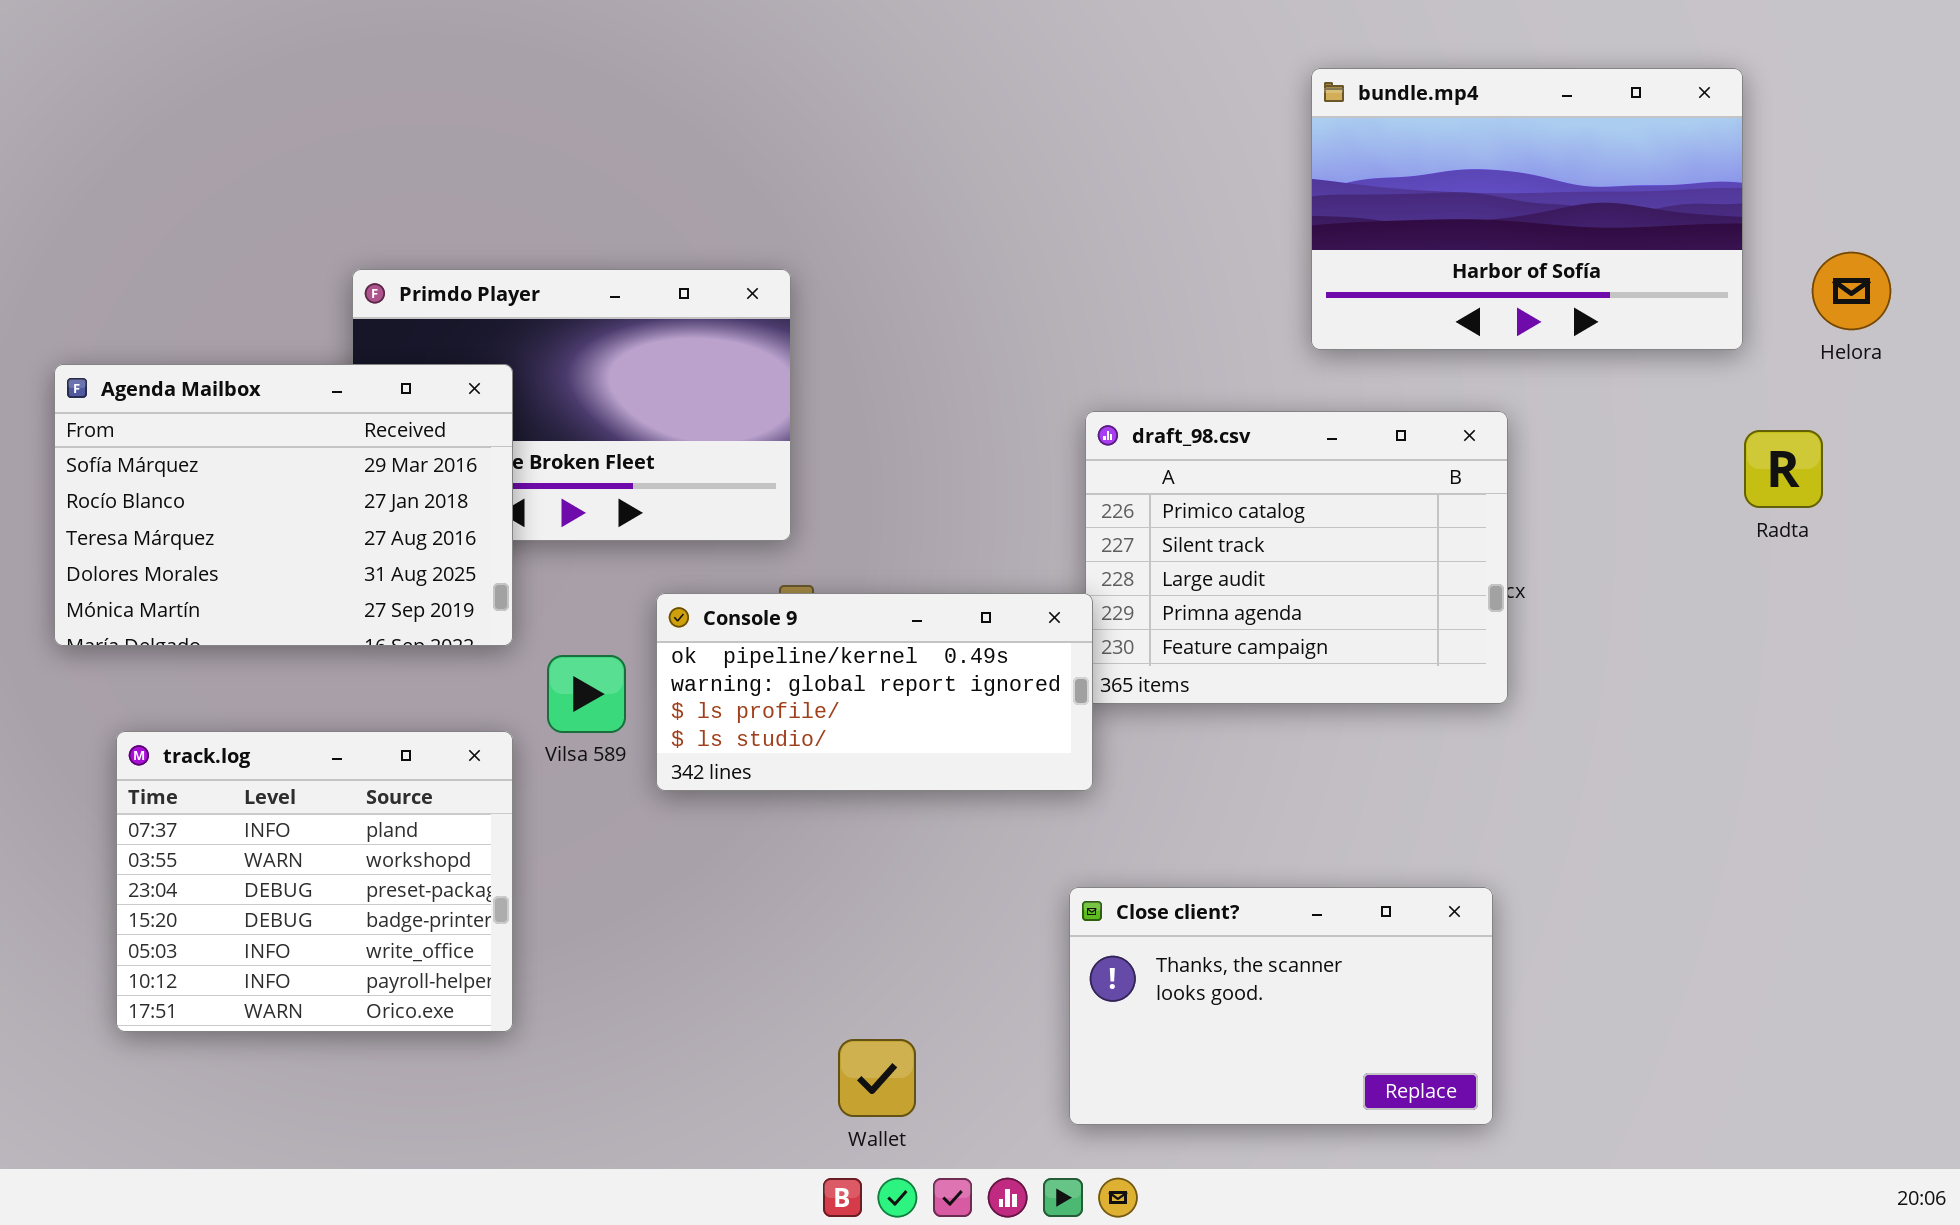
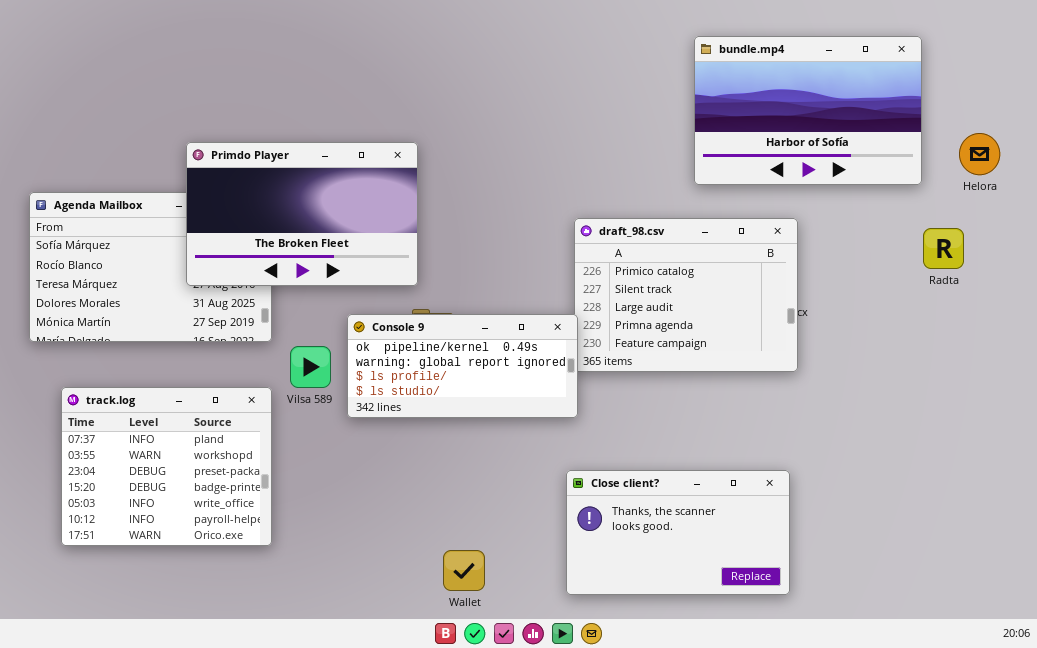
Primdo Player: [352,269,791,541] -> [186,142,418,286], raised

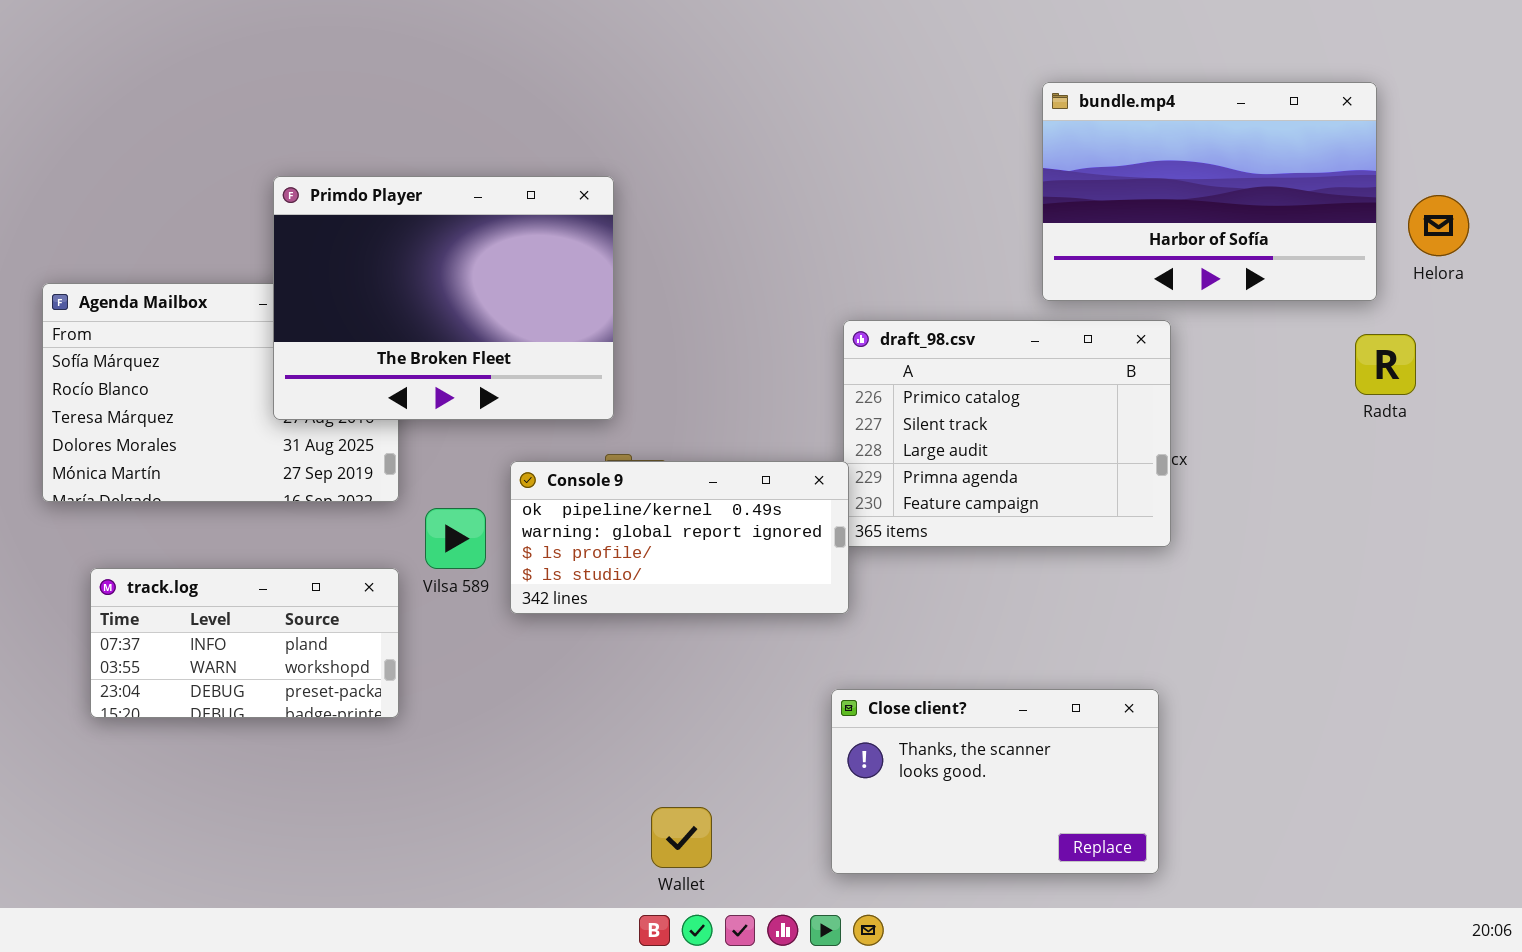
bundle.mp4: [694,36,922,185] -> [1042,82,1377,301], moved
Primdo Player: [186,142,418,286] -> [273,176,614,420], resized
track.log: [61,387,272,546] -> [90,568,399,718], resized

